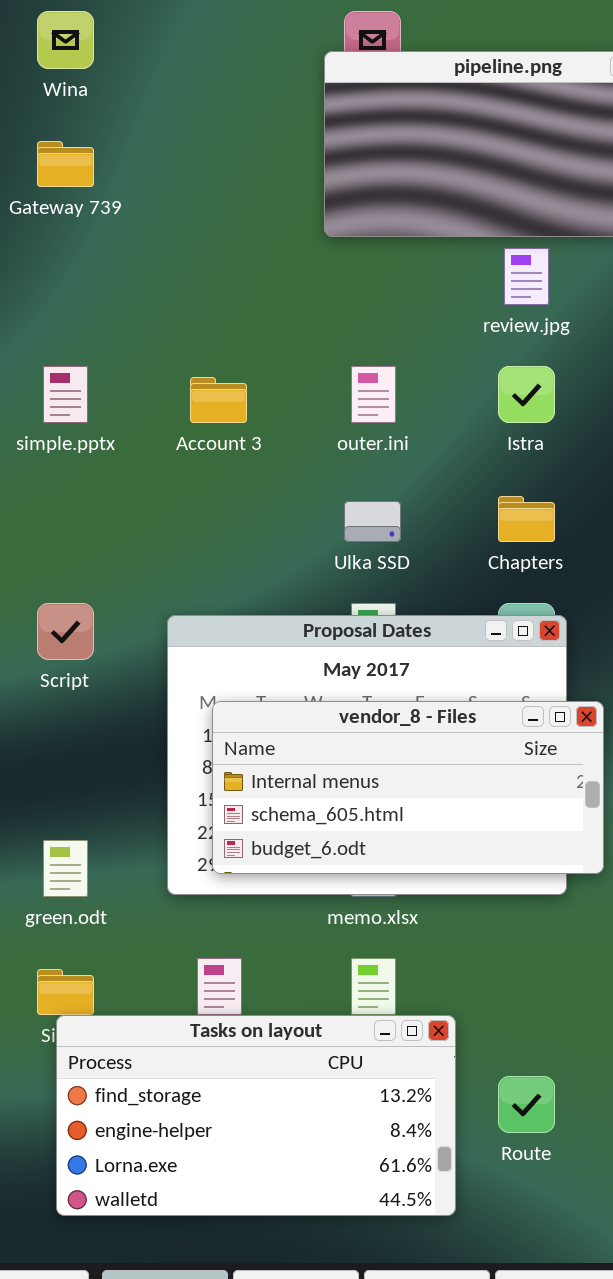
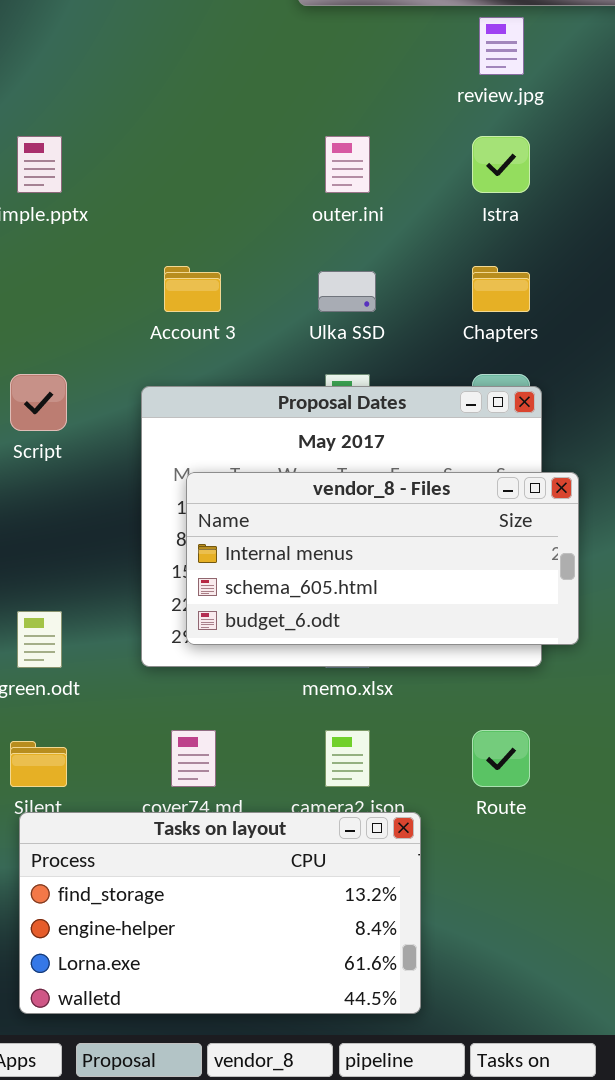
Account 3: [190,377,247,423] -> [164,266,221,312], moved
Tasks on layout: [56,1015,456,1216] -> [19,812,421,1014], moved
Route: [498,1076,555,1133] -> [472,730,530,787], moved

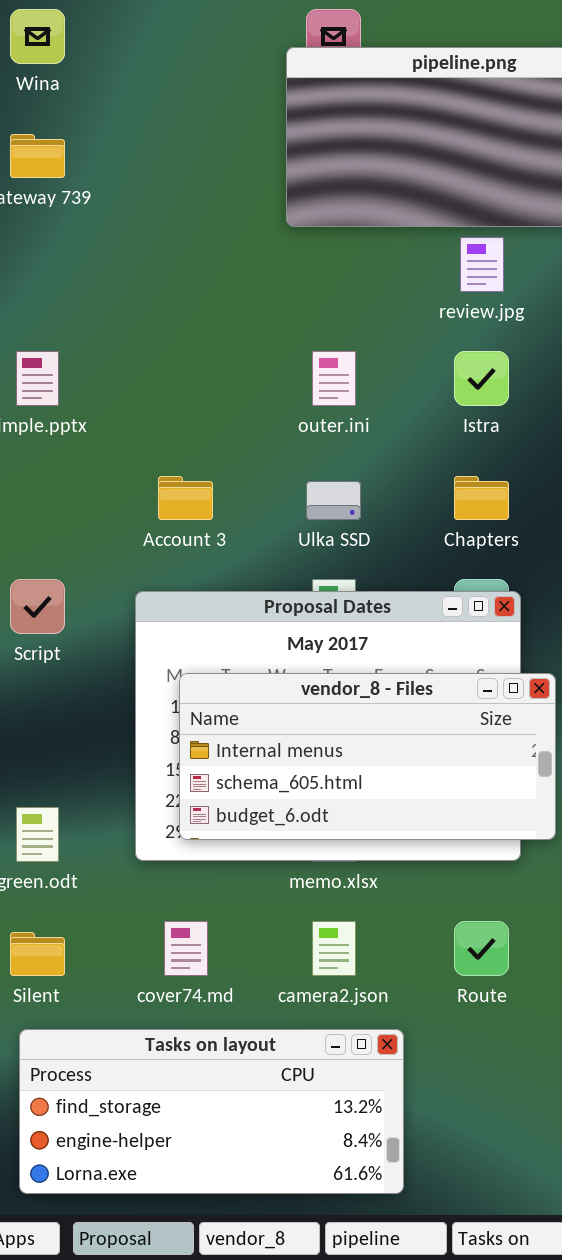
Tasks on layout: [19,812,421,1014] -> [19,1029,404,1194], resized

